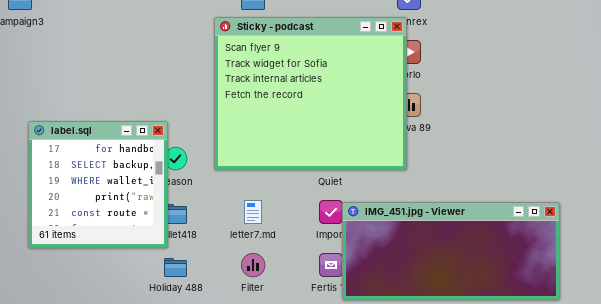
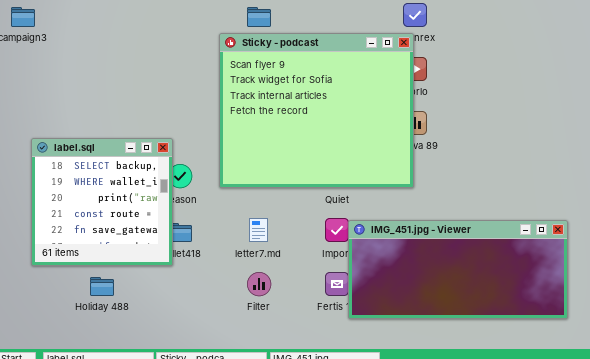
label.sql: [28,121,168,248] -> [31,138,173,266], scrolled down 1 row
Holiday 488: [164,258,187,277] -> [90,277,114,296], moved

